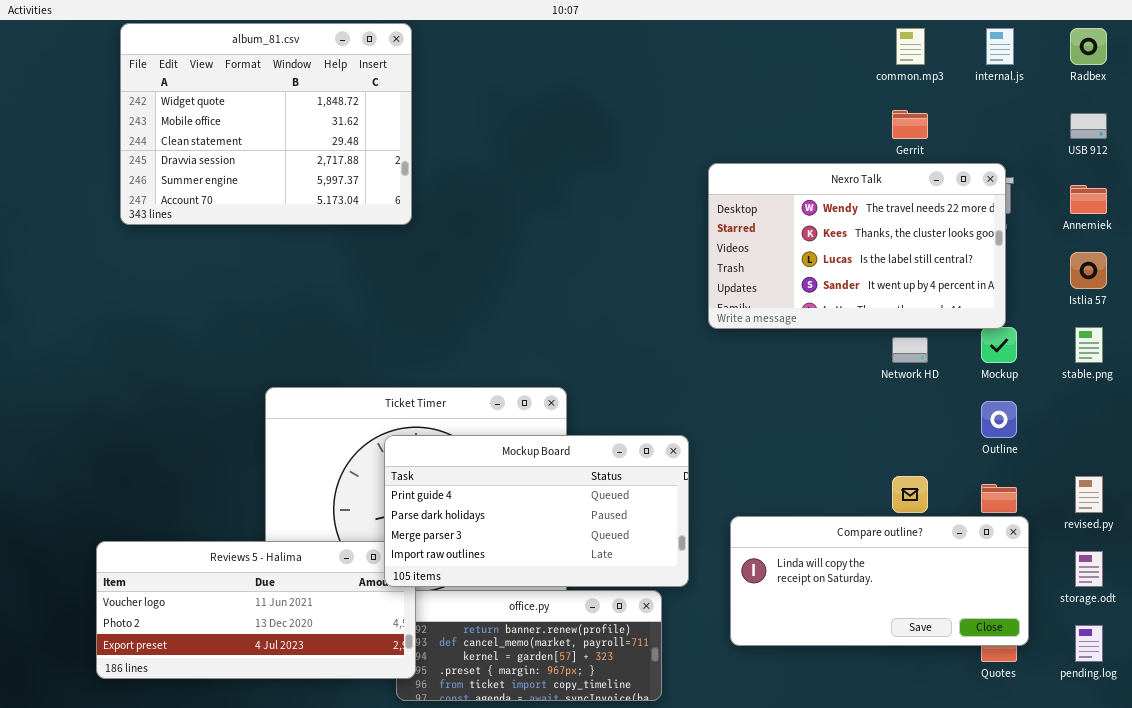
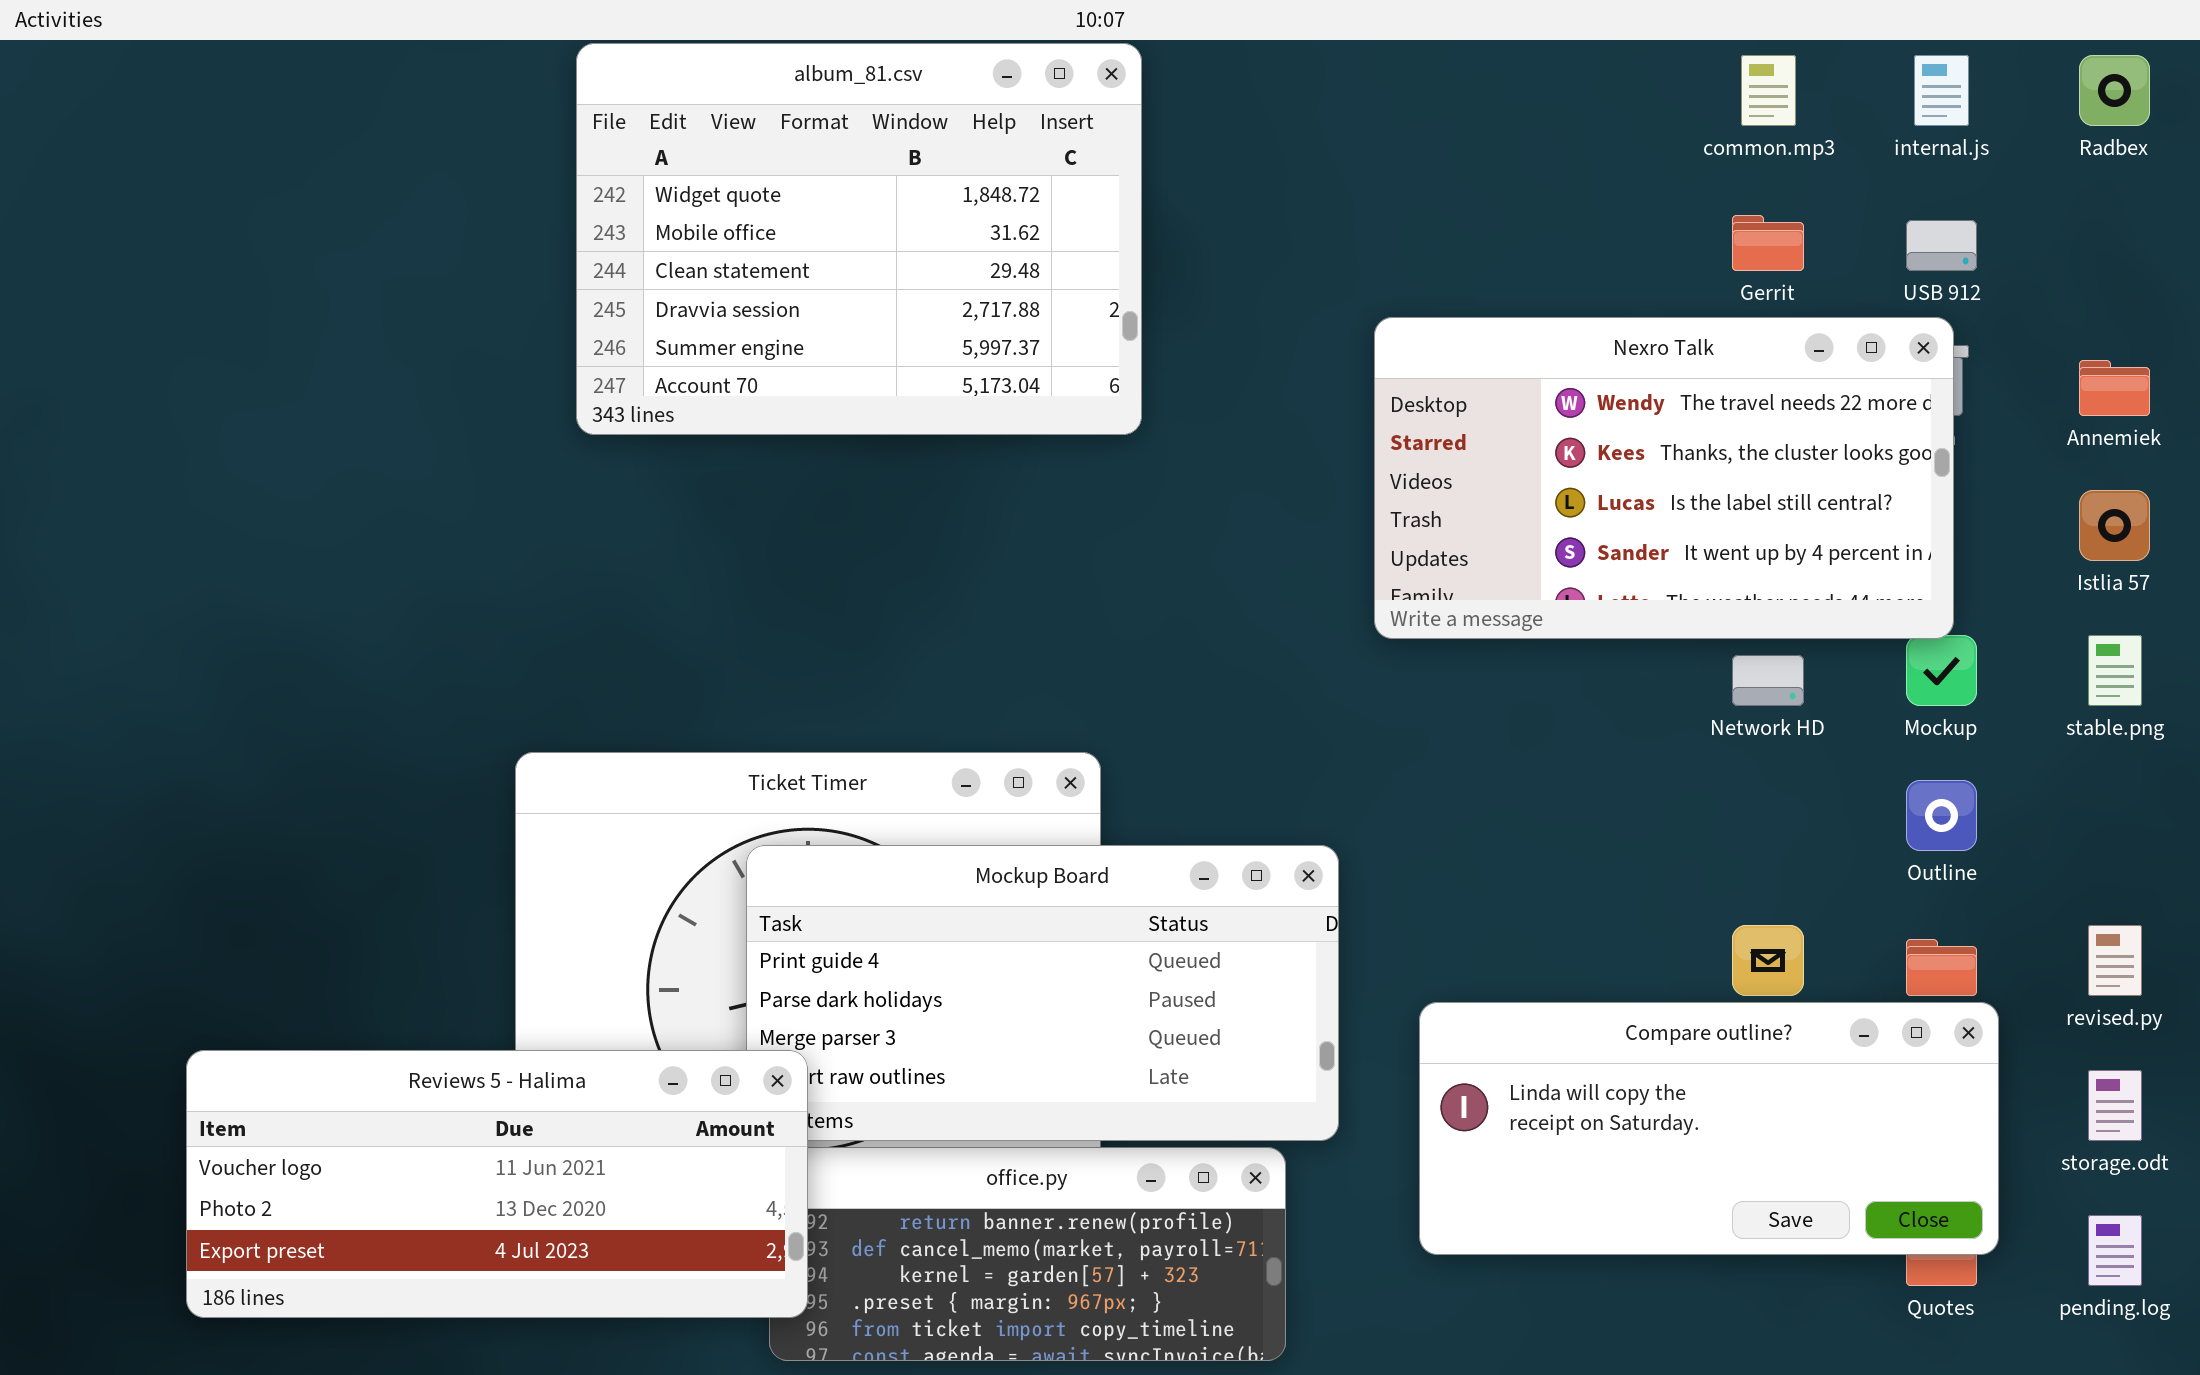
album_81.csv: [120,23,412,225] -> [576,43,1142,435], moved
USB 912: [1070,113,1107,139] -> [1906,220,1977,271], moved
Reviews 5 - Halima: [96,541,416,679] -> [186,1050,808,1318], raised

